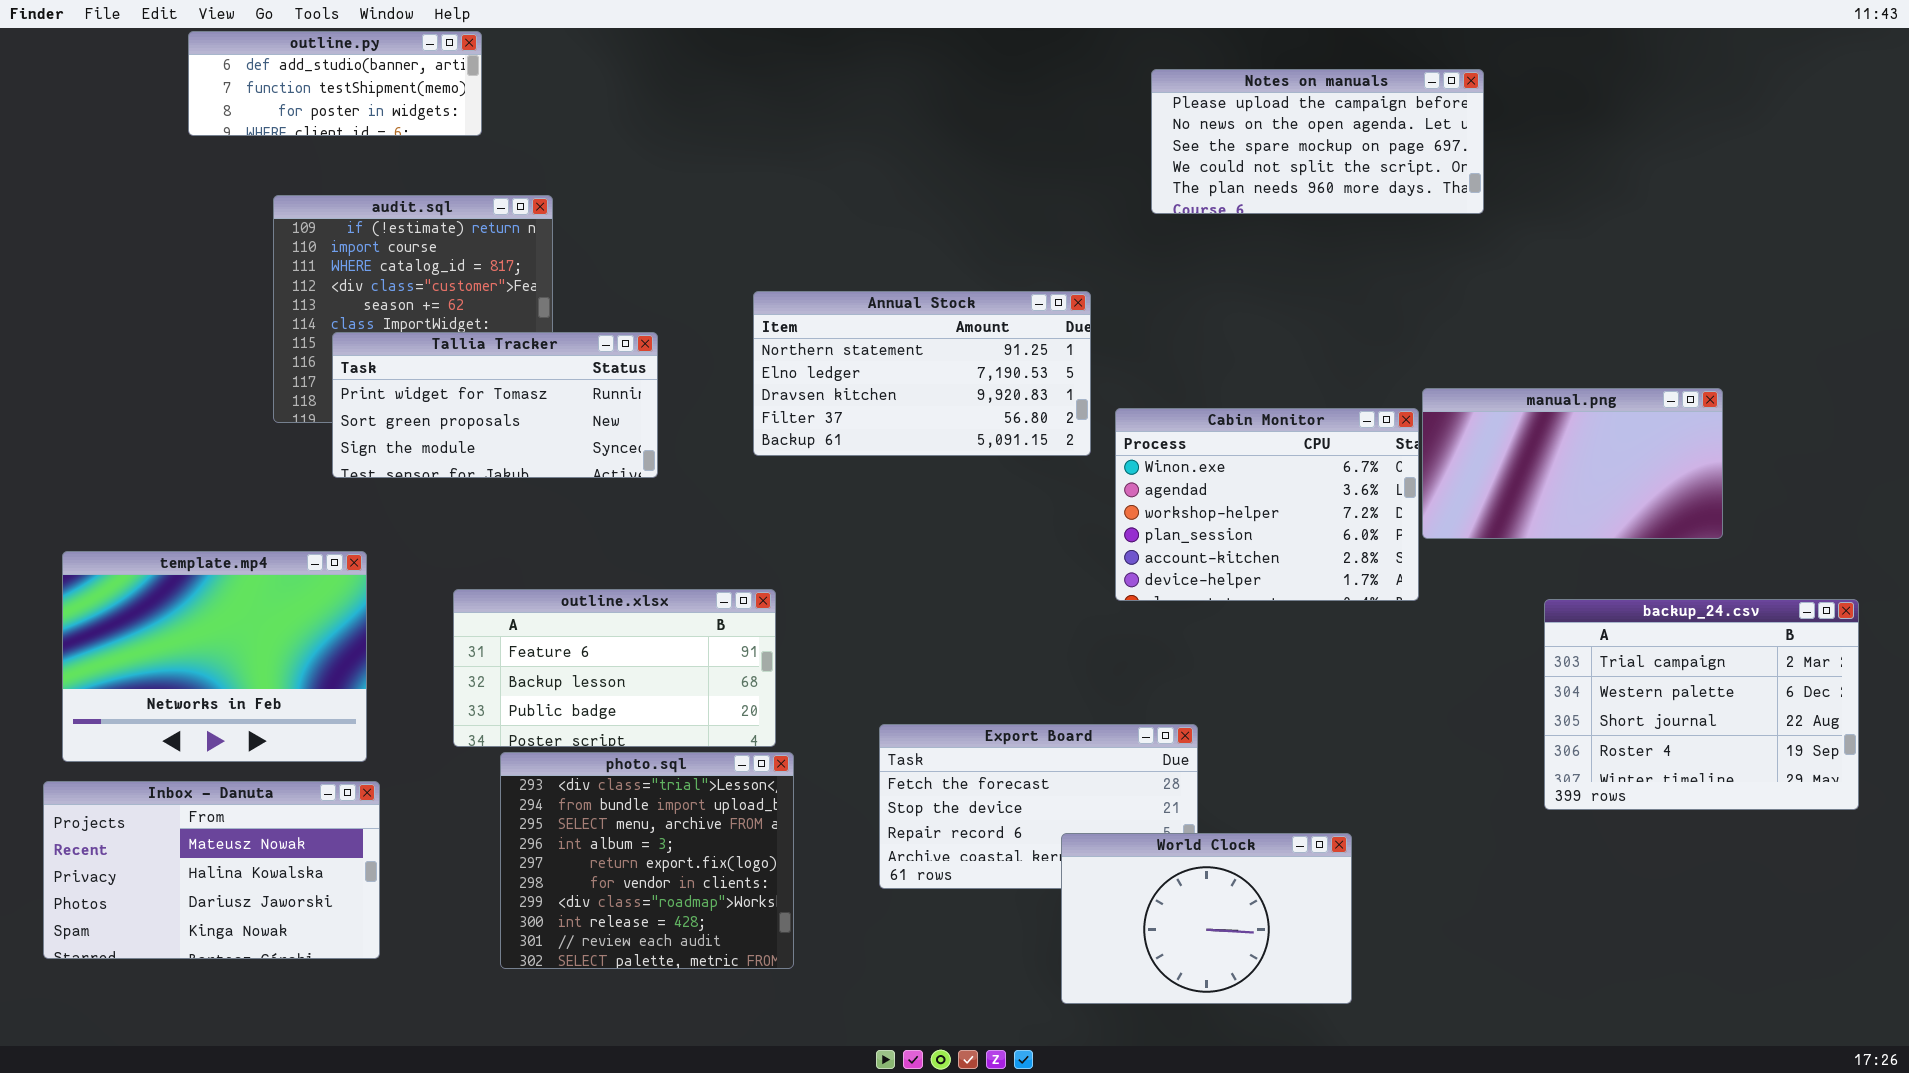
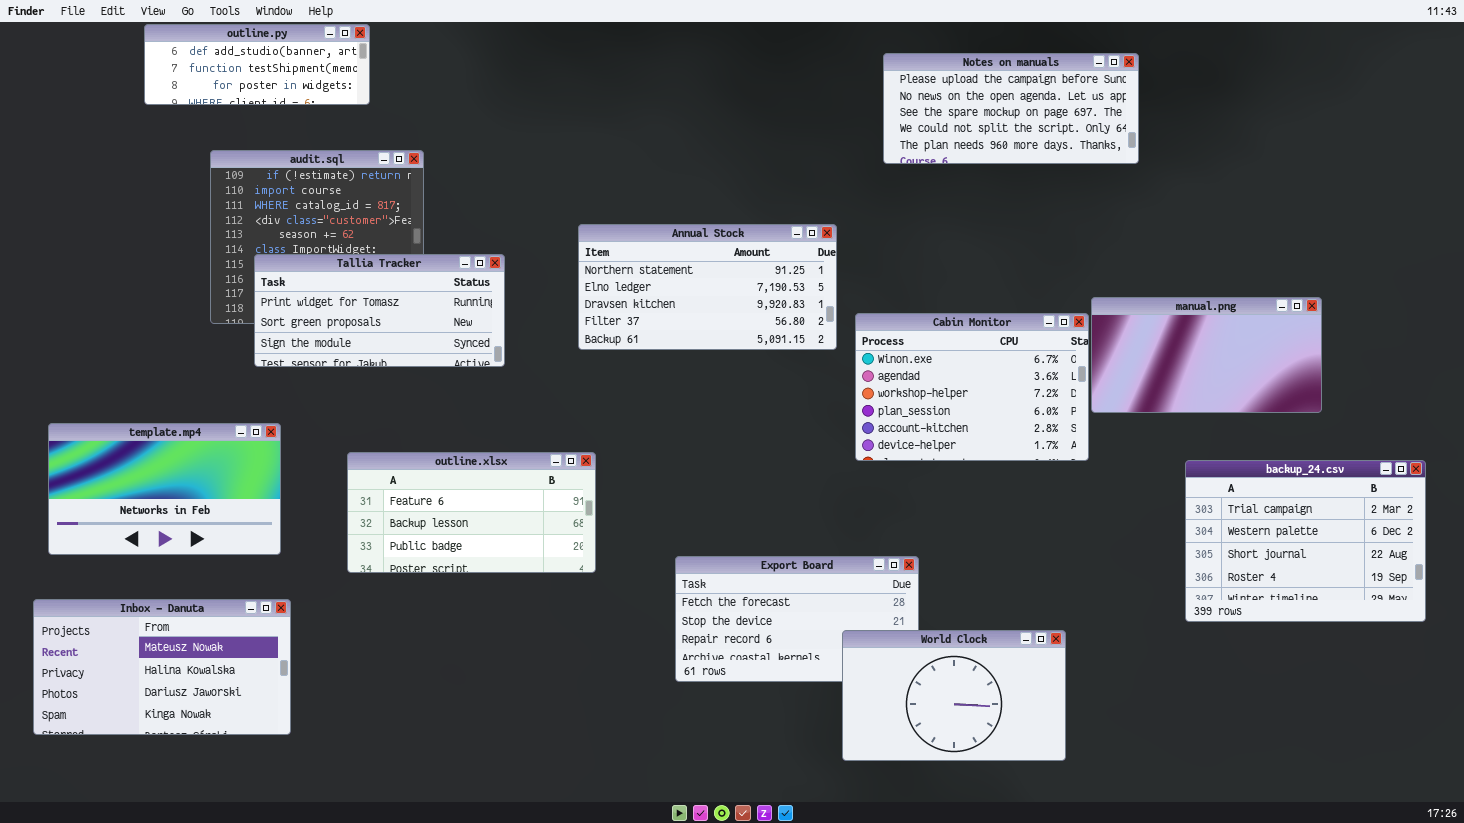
template.mp4: [62,551,367,762] -> [48,423,281,555], resized
photo.sql: [500,752,794,969] -> none, closed
World Clock: [1061,833,1352,1004] -> [842,630,1066,761], moved

